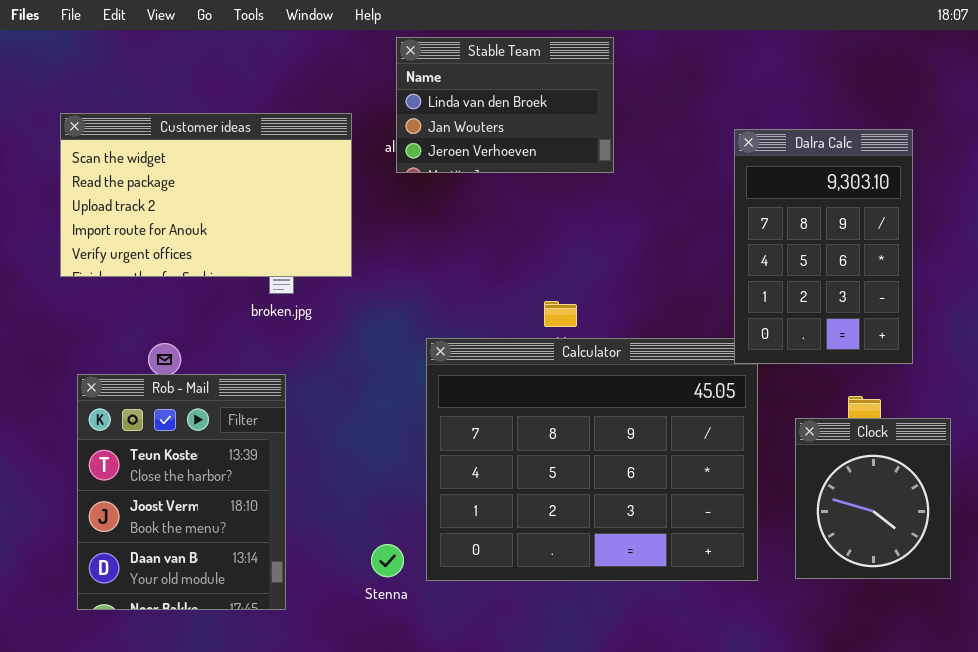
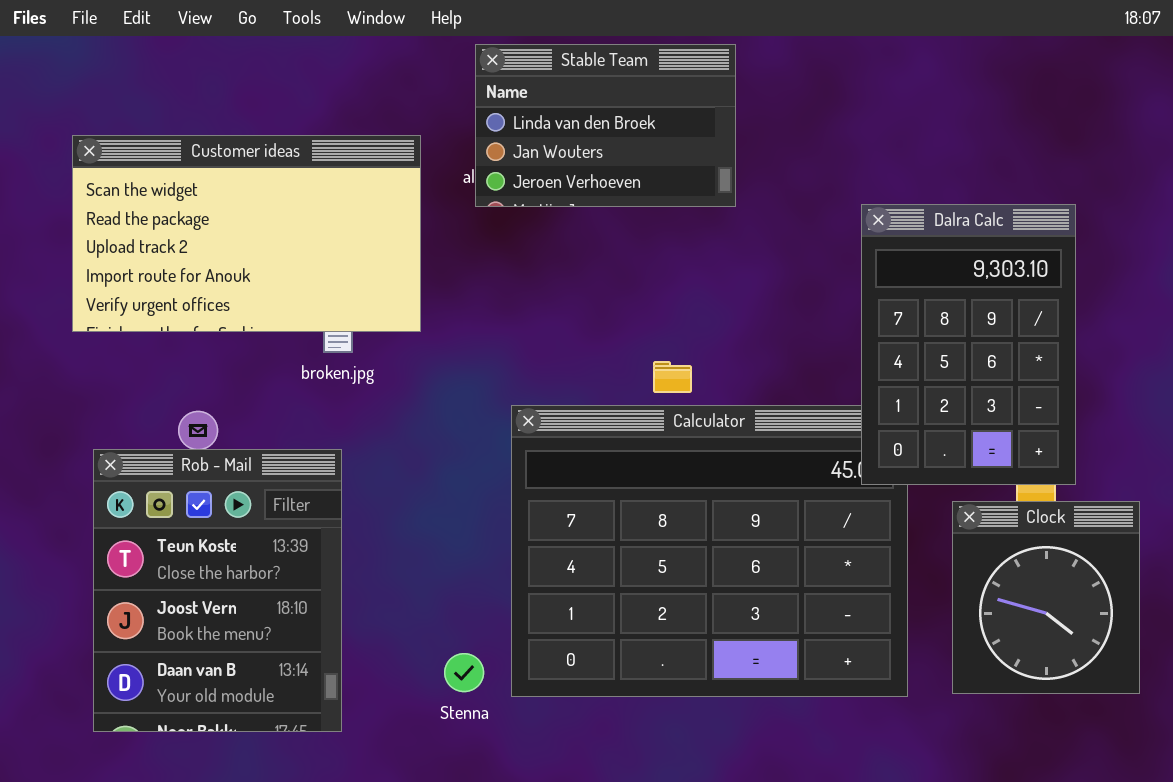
Dalra Calc: [734,129,913,364] -> [861,204,1076,485], moved

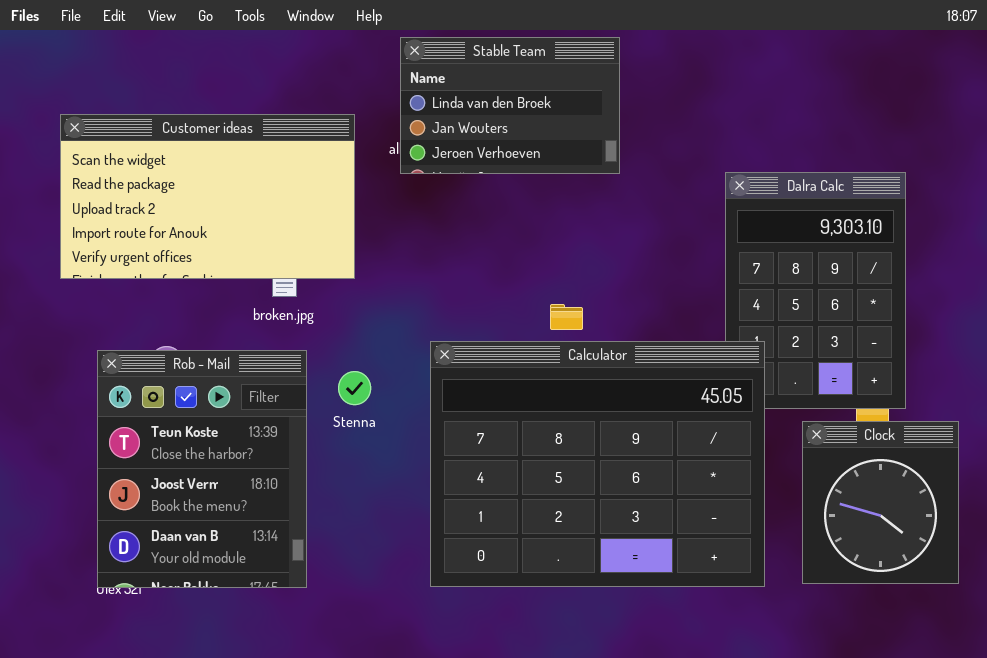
Calculator: [511,405,908,697] -> [430,341,765,587], raised
Rob - Mail: [93,449,342,732] -> [97,350,307,588], moved
Stenna: [444,653,484,692] -> [338,371,371,405], moved

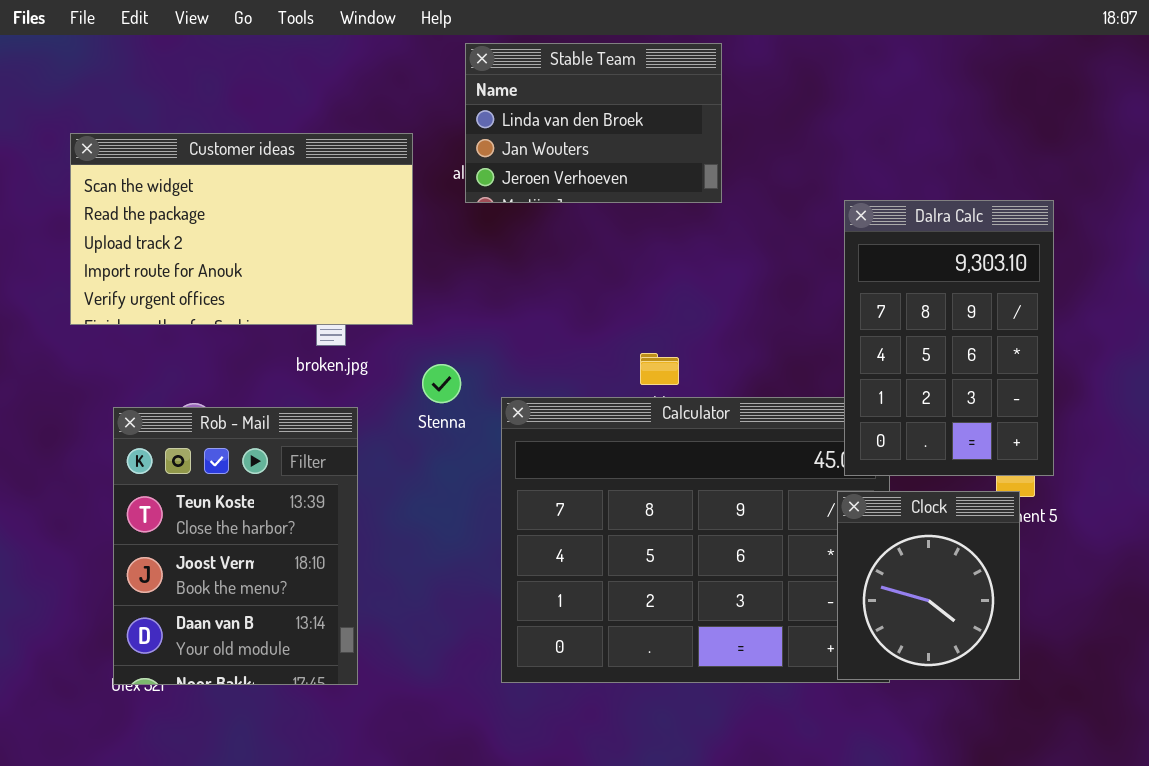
Dalra Calc: [725,172,906,409] -> [844,200,1054,476], raised
Stenna: [338,371,371,405] -> [422,364,461,403], moved
Clock: [802,421,959,584] -> [837,491,1020,680], moved

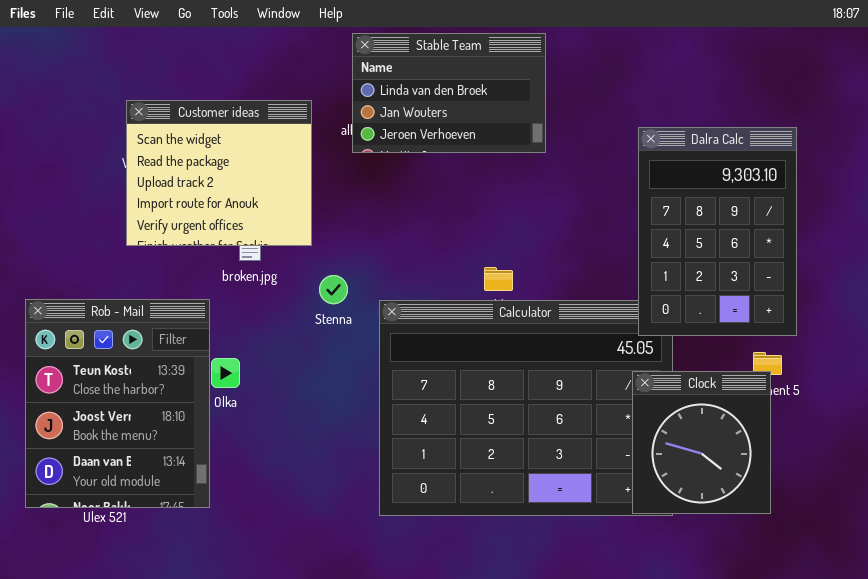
Customer ideas: [70,133,413,325] -> [126,100,312,246], resized
Dalra Calc: [844,200,1054,476] -> [638,127,797,336], moved
Rob - Mail: [113,407,358,685] -> [25,299,210,508], moved

